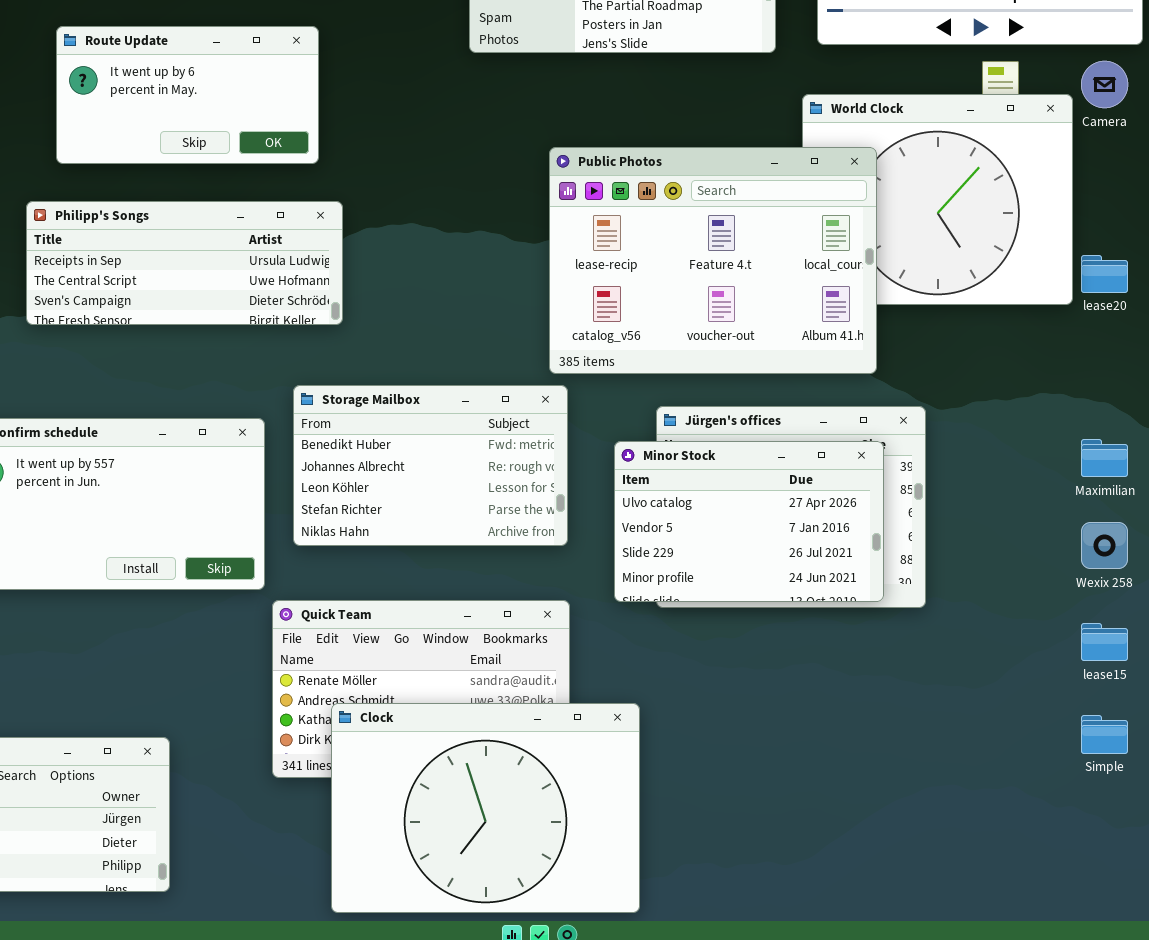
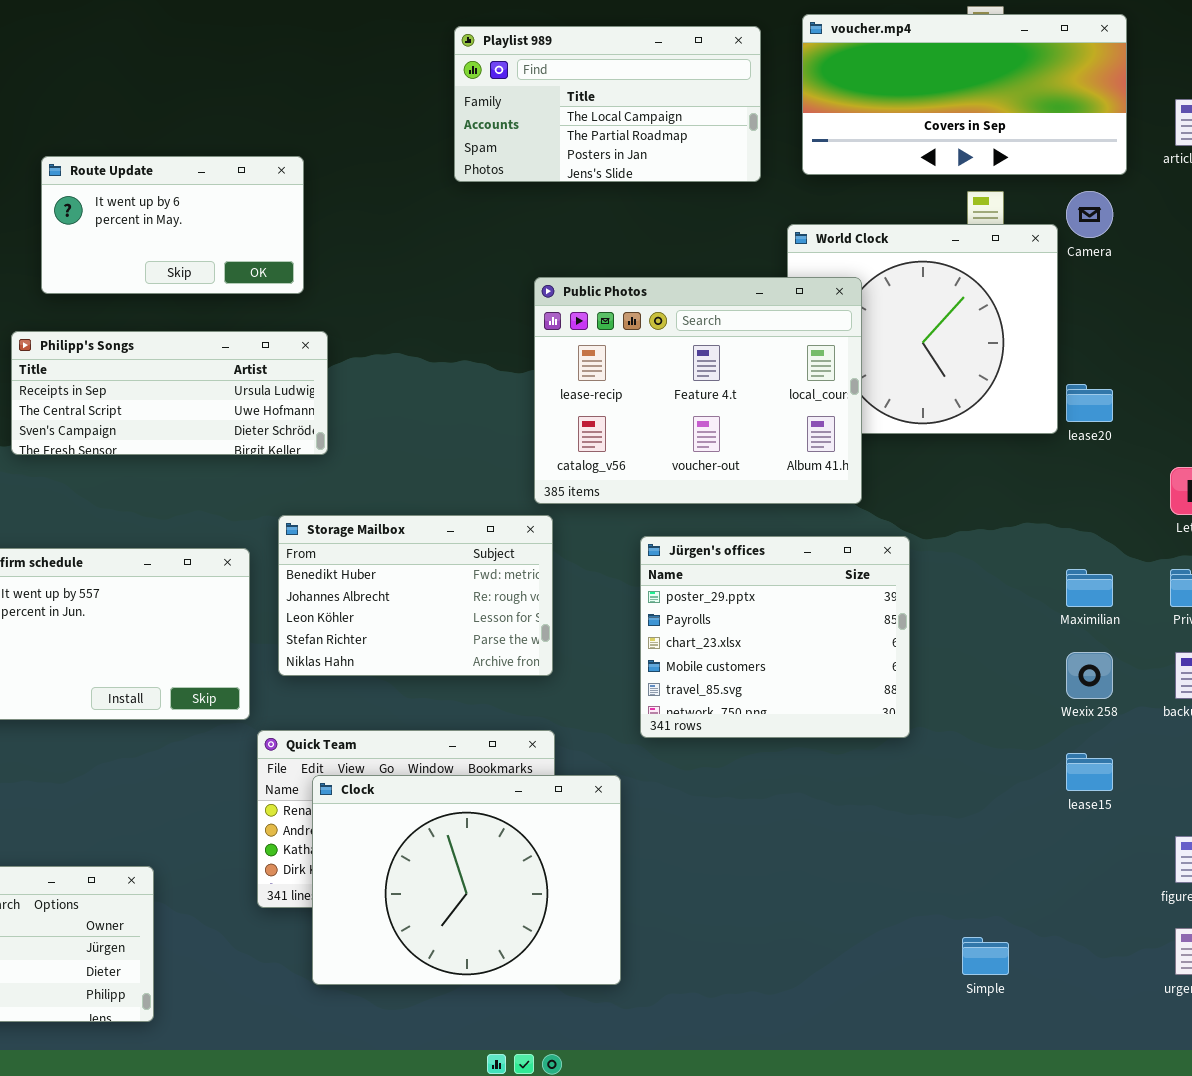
Minor Stock: [614,441,884,602] -> none, closed
Clock: [331,703,640,913] -> [312,775,621,985], moved
Simple: [1081,715,1128,754] -> [962,937,1009,975], moved

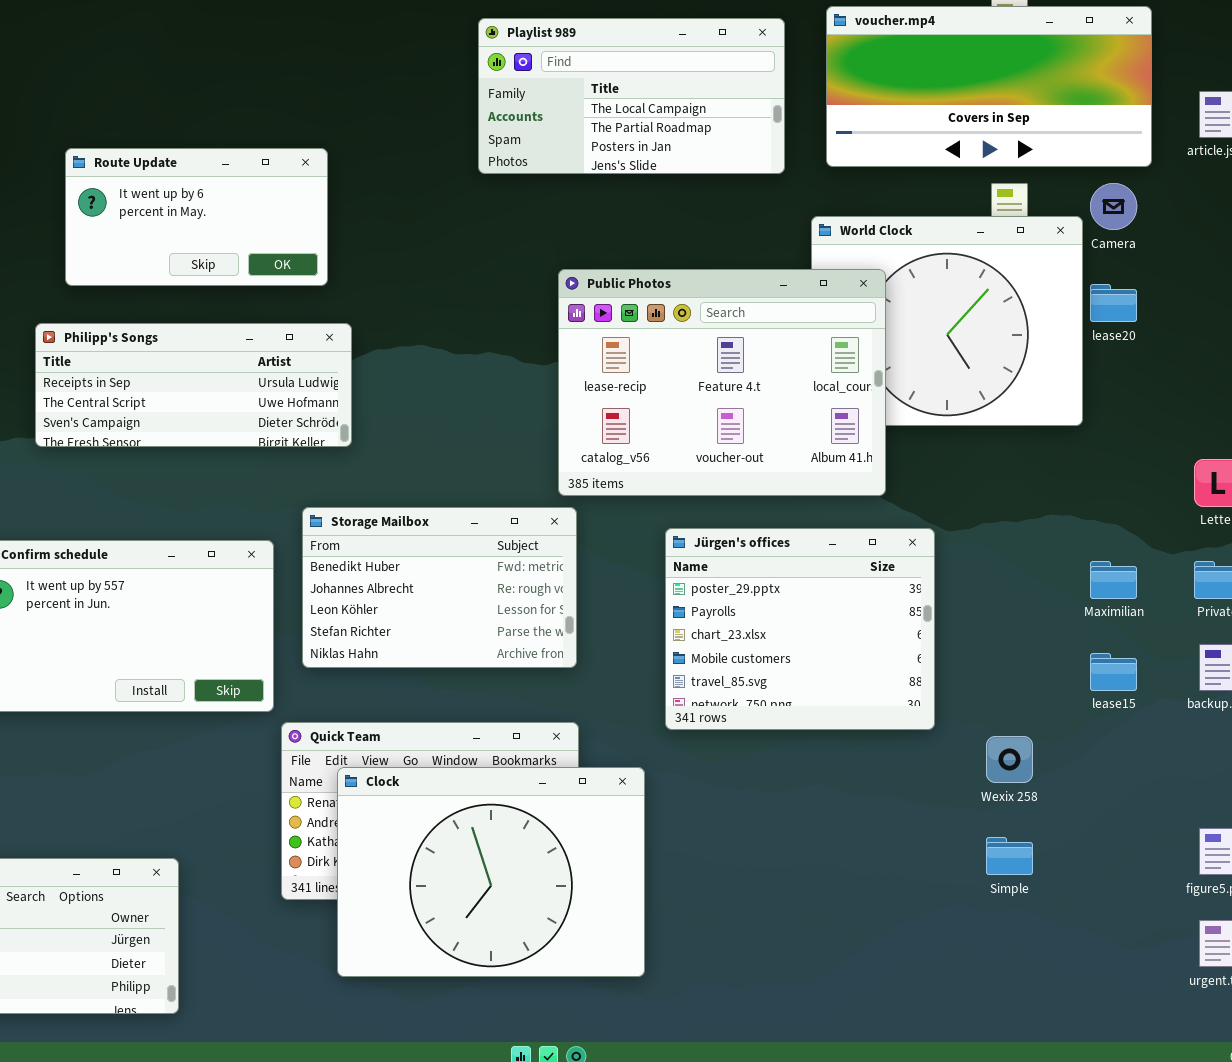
lease20: [1066,384,1113,422] -> [1090,284,1137,322], moved
Wexix 258: [1066,652,1113,699] -> [986,736,1033,783], moved
lease15: [1066,753,1113,791] -> [1090,653,1137,691], moved
Simple: [962,937,1009,975] -> [986,837,1033,875], moved

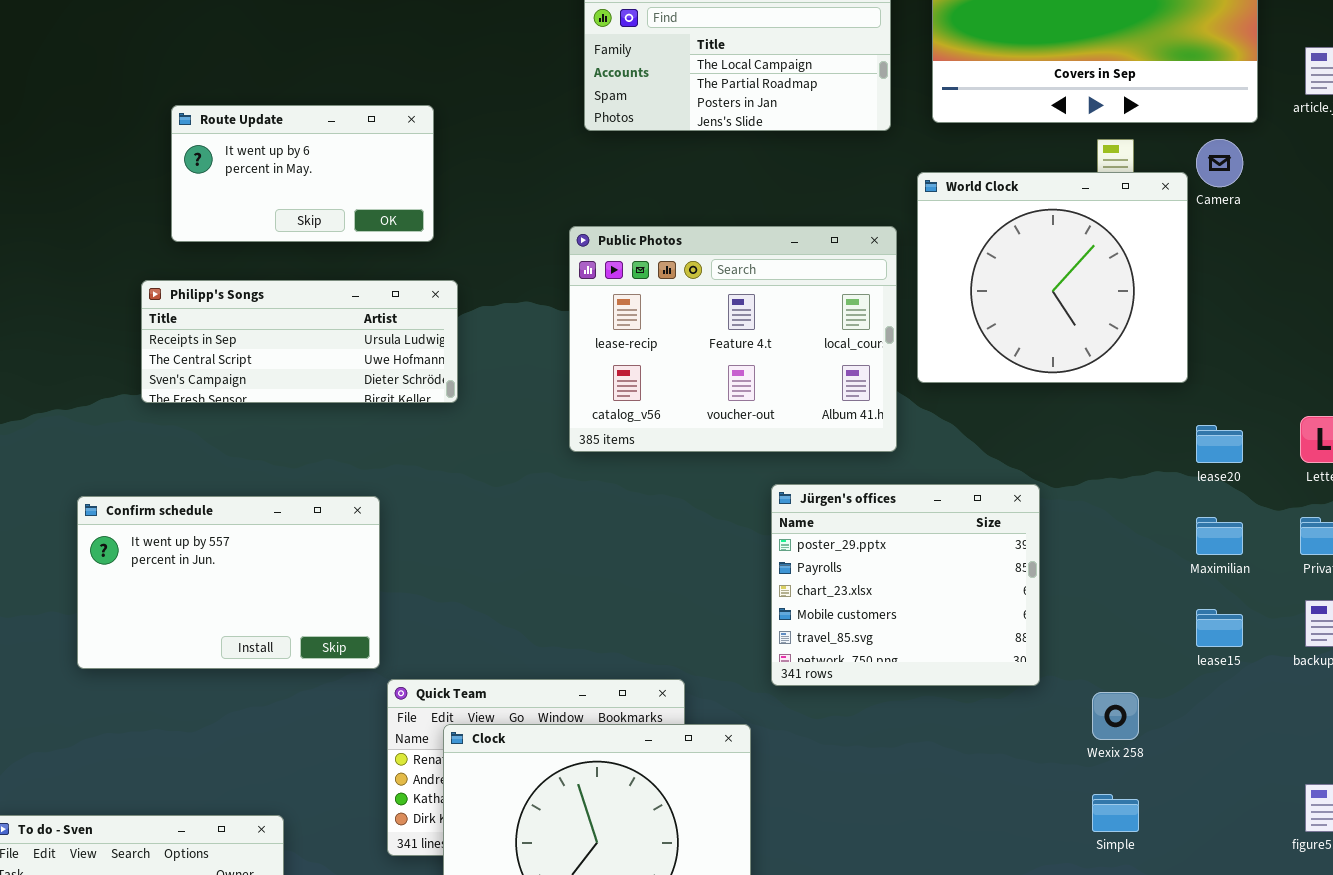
Public Photos: [558,269,886,496] -> [569,226,897,452], moved
lease20: [1090,284,1137,322] -> [1196,425,1243,463], moved
Storage Mailbox: [302,507,577,668] -> none, closed

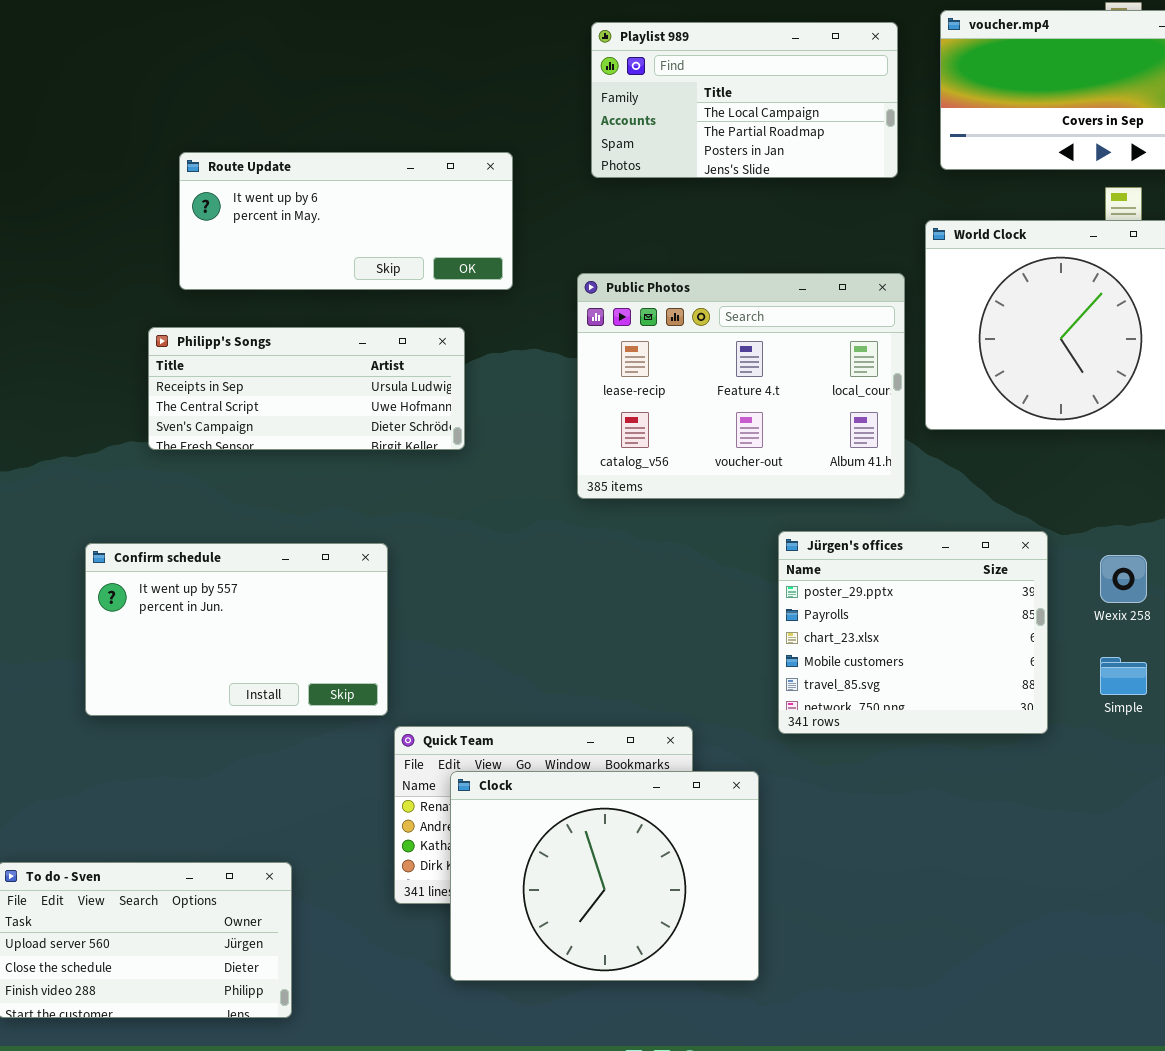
Route Update: [171,105,434,242] -> [179,152,513,290], resized
Wexix 258: [1092,692,1139,740] -> [1100,555,1147,603], moved
Simple: [1092,794,1139,832] -> [1100,657,1147,695], moved

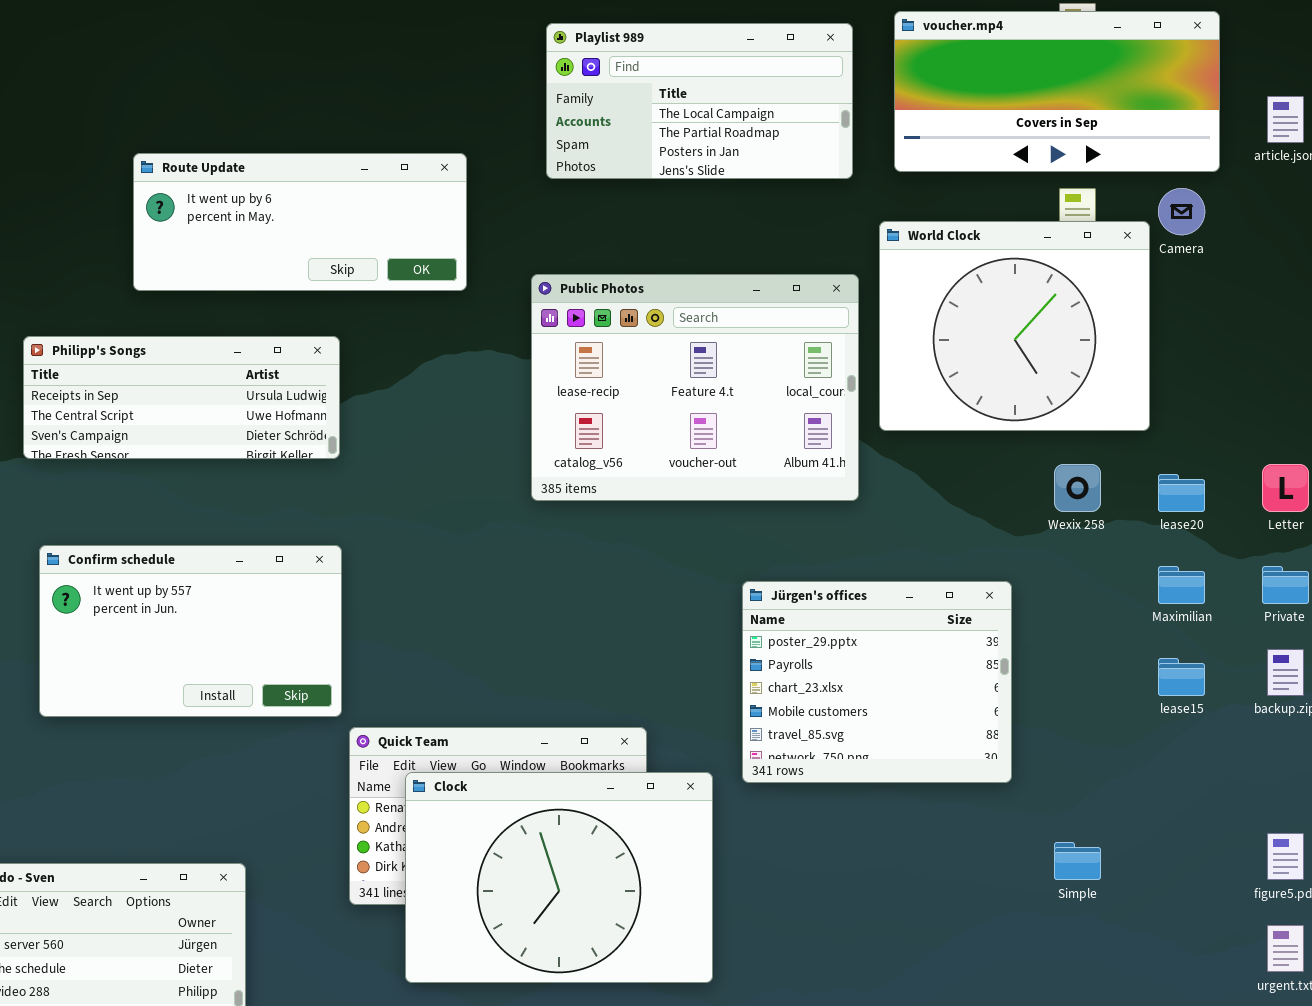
Philipp's Songs: [148,327,465,450] -> [23,336,340,459], moved
Jürgen's offices: [778,531,1048,734] -> [742,581,1012,783], moved
Wexix 258: [1100,555,1147,603] -> [1054,464,1101,512], moved
Simple: [1100,657,1147,695] -> [1054,842,1101,880], moved

